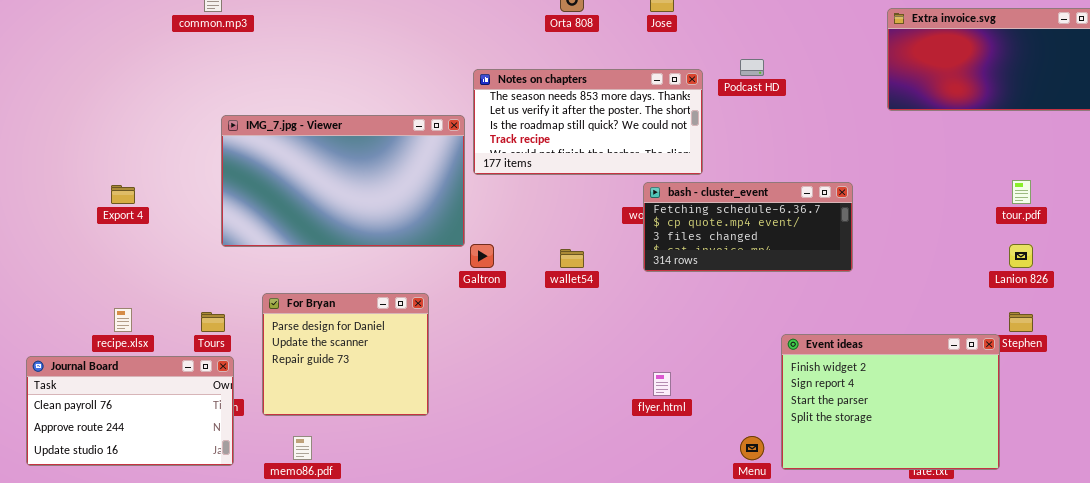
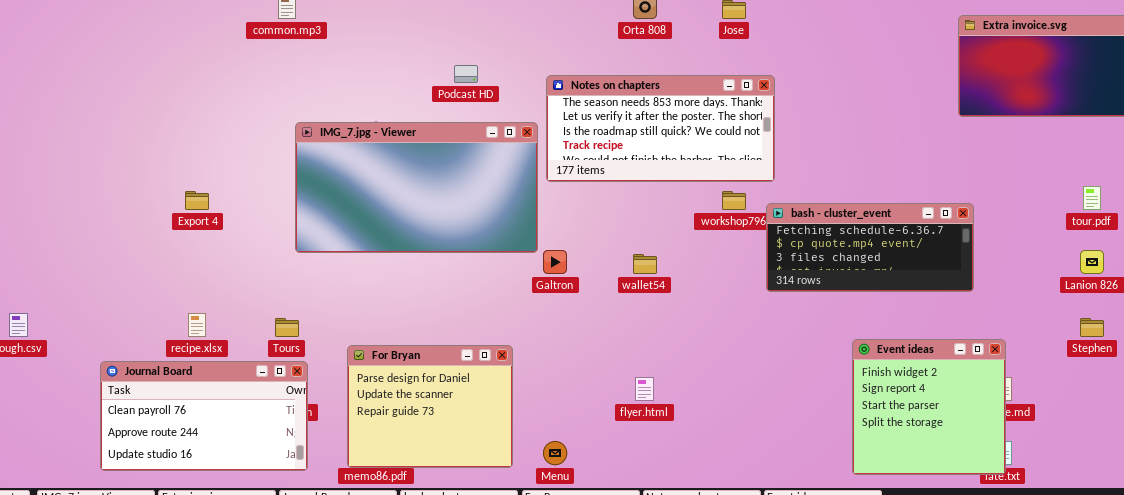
Podcast HD: [740,59,764,76] -> [454,65,478,83], moved
bash - cluster_event: [643,182,853,272] -> [766,203,974,292], moved
For Bryan: [262,293,429,416] -> [347,345,513,468], moved
Event ideas: [781,334,1000,470] -> [852,339,1006,475], resized
flyer.html: [653,372,671,396] -> [635,377,654,401], moved
Menu: [740,436,764,460] -> [543,441,567,465], moved

